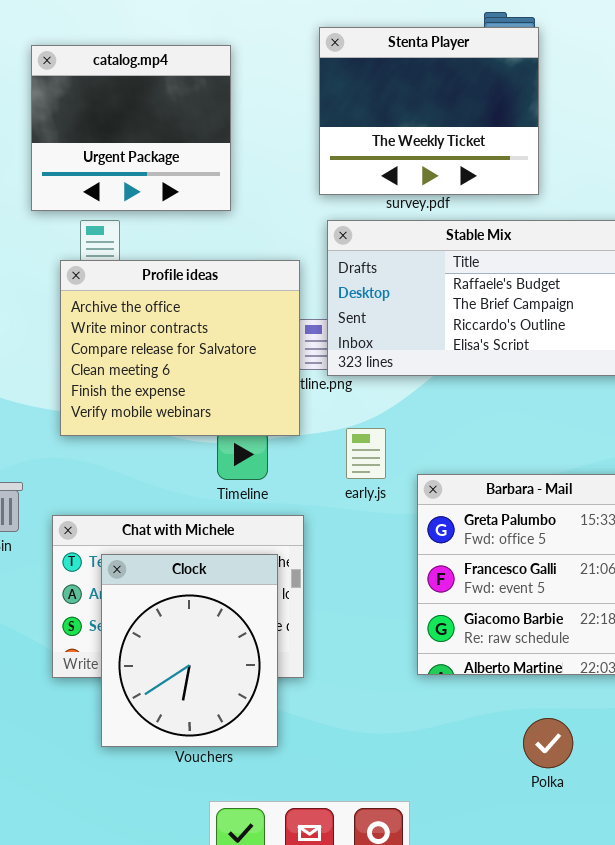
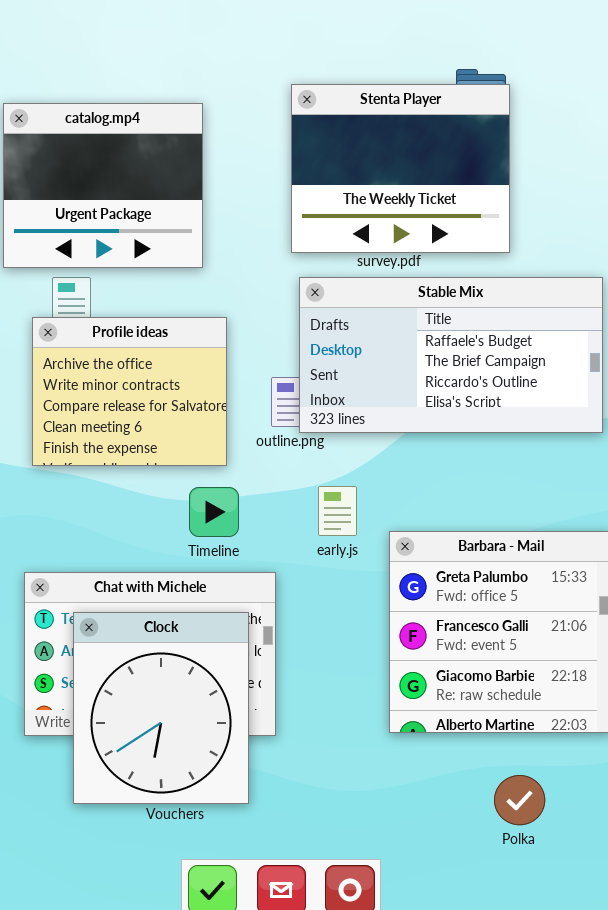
Profile ideas: [60,260,300,436] -> [32,317,227,466], resized

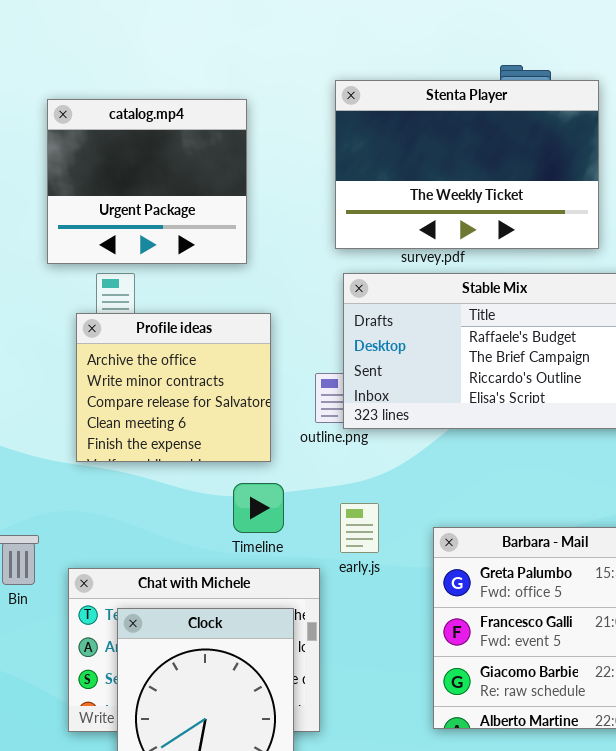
Stenta Player: [291,84,510,253] -> [335,80,599,249], resized
early.js: [318,486,357,536] -> [340,503,379,553], moved

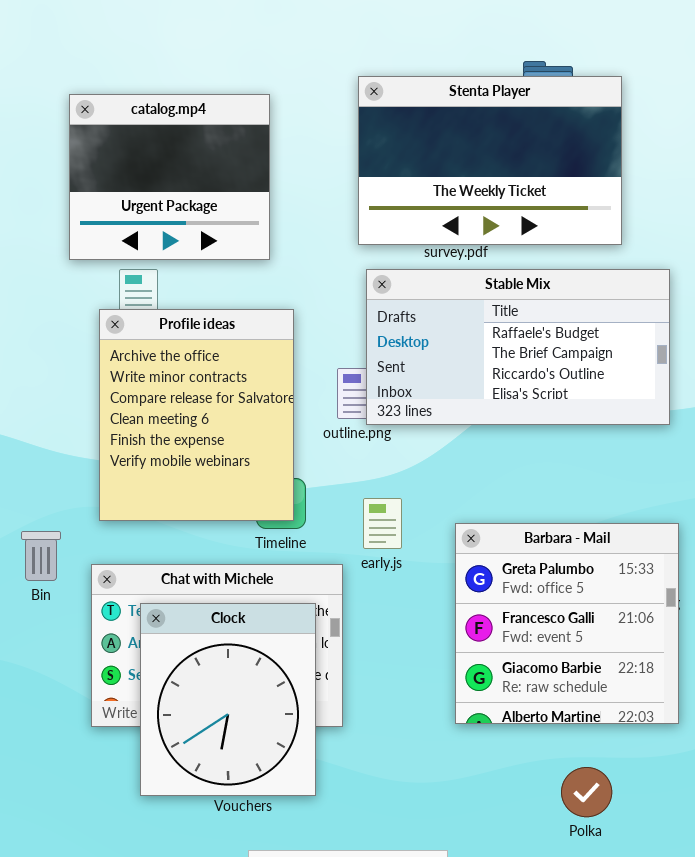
Profile ideas: [76,313,271,462] -> [99,309,294,521], resized

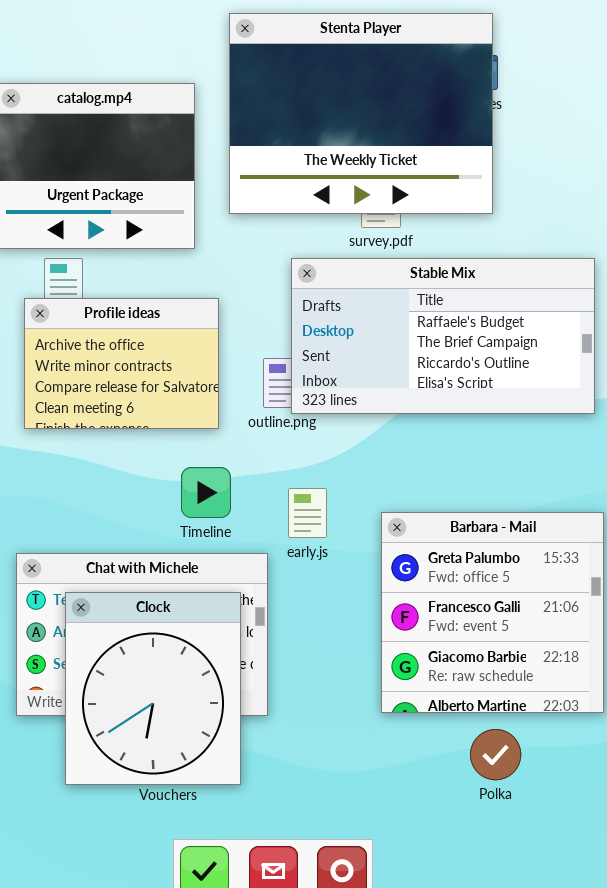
Stenta Player: [358,76,622,245] -> [229,13,493,214], moved, resized
Profile ideas: [99,309,294,521] -> [24,298,219,429], resized
Polka: [561,767,612,817] -> [470,729,521,780], moved

